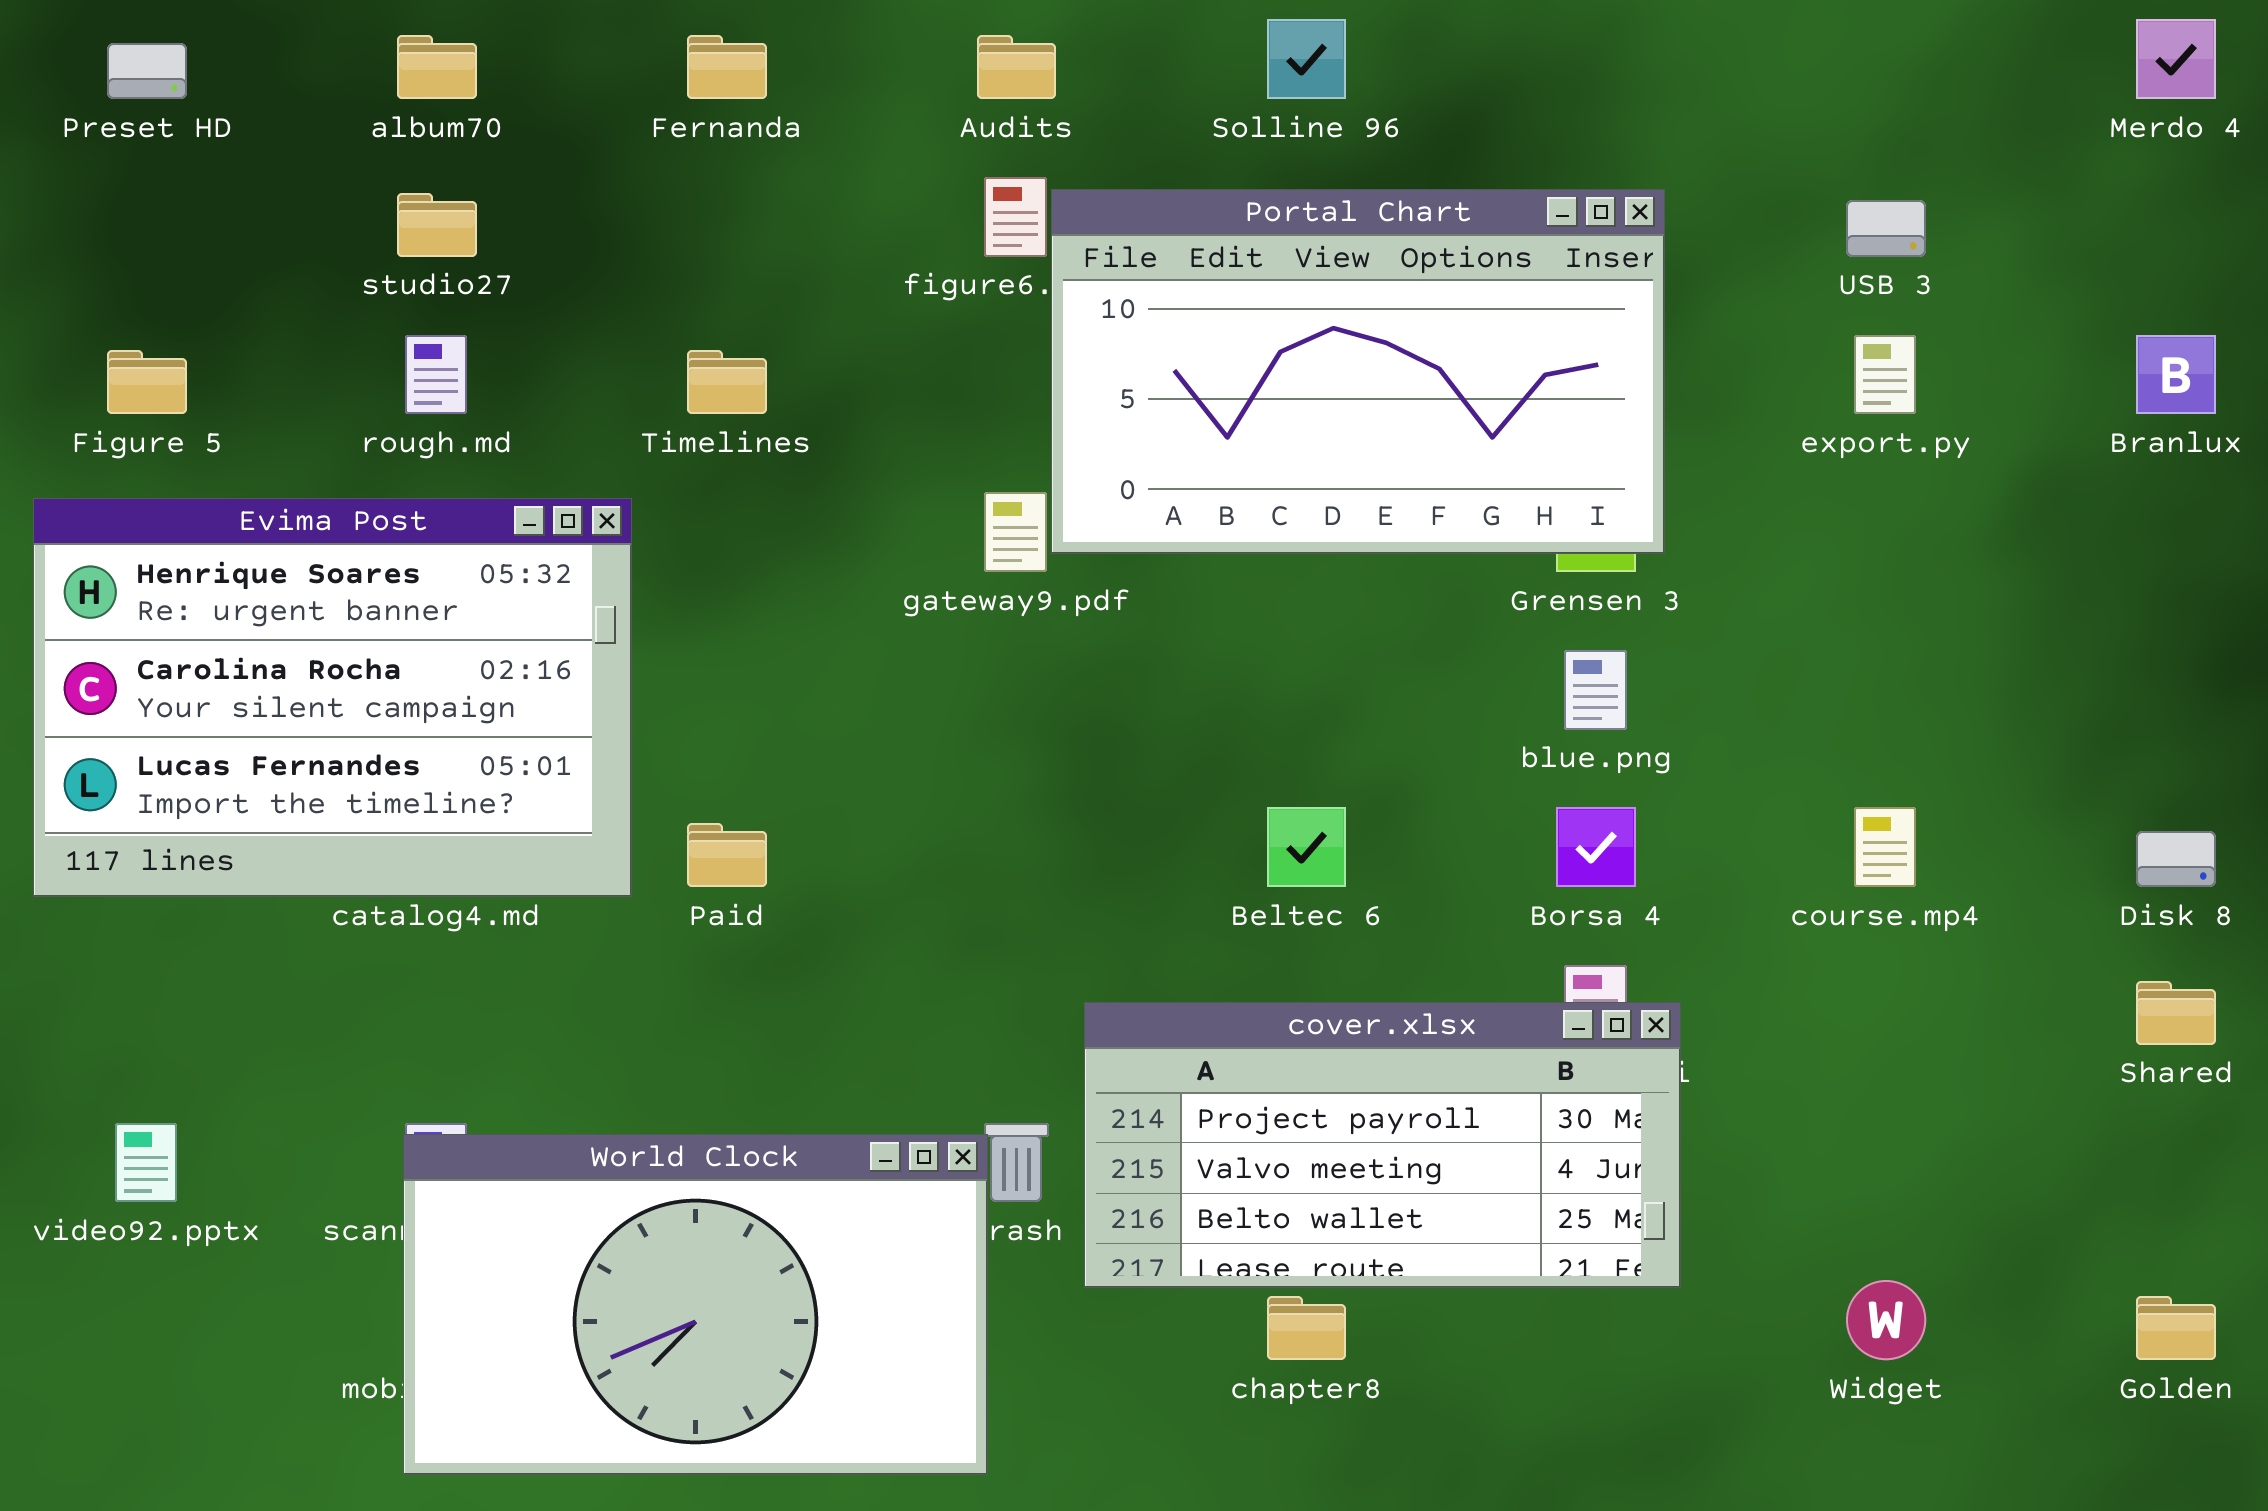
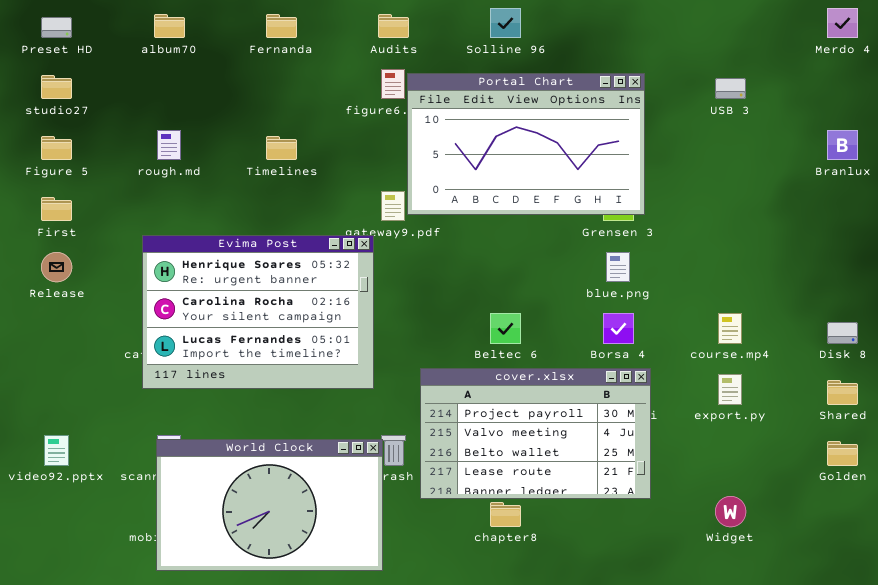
studio27: [397,193,477,257] -> [41,75,72,99], moved
export.py: [1854,335,1916,414] -> [718,374,742,405], moved
Evima Post: [33,498,632,897] -> [142,235,374,389], moved
cover.xlsx: [1084,1002,1681,1288] -> [420,368,651,499], resized
Golden: [2136,1296,2216,1360] -> [827,441,858,466], moved

